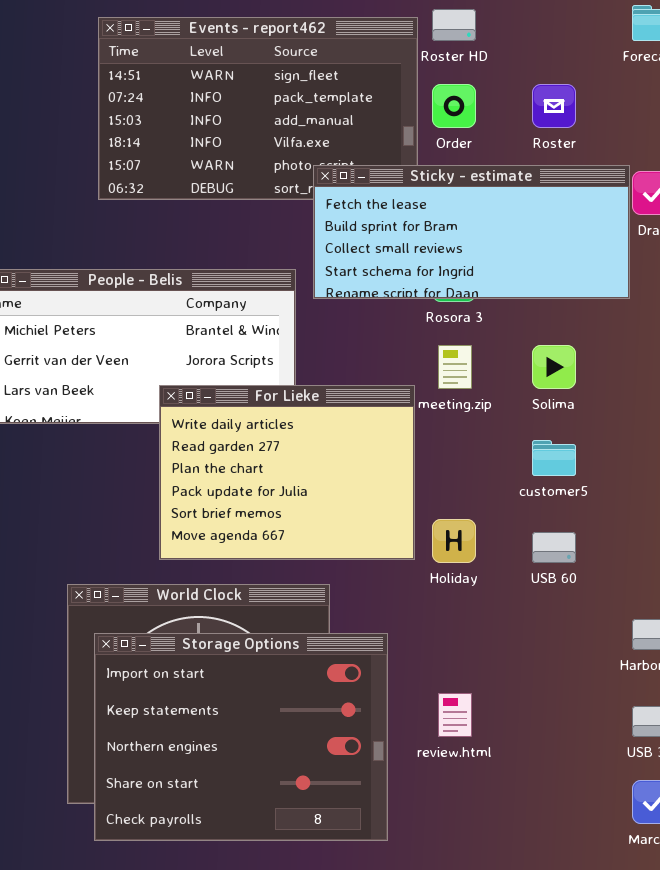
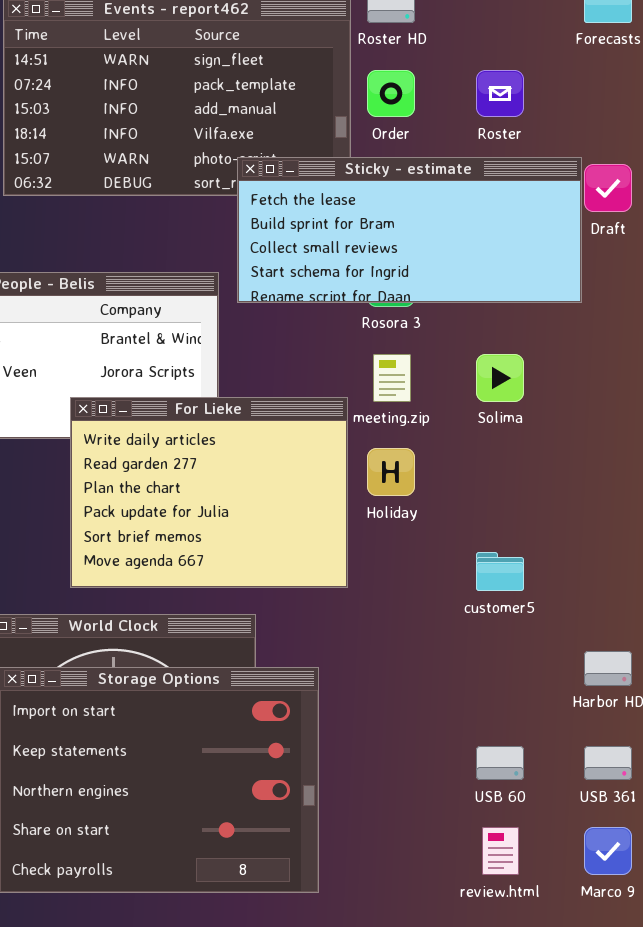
customer5: [532,440,576,476] -> [476,552,524,591], moved
Holiday: [432,519,476,563] -> [367,448,415,496], moved
USB 60: [532,532,576,563] -> [476,746,524,780], moved
review.html: [438,693,472,737] -> [482,827,519,875], moved

